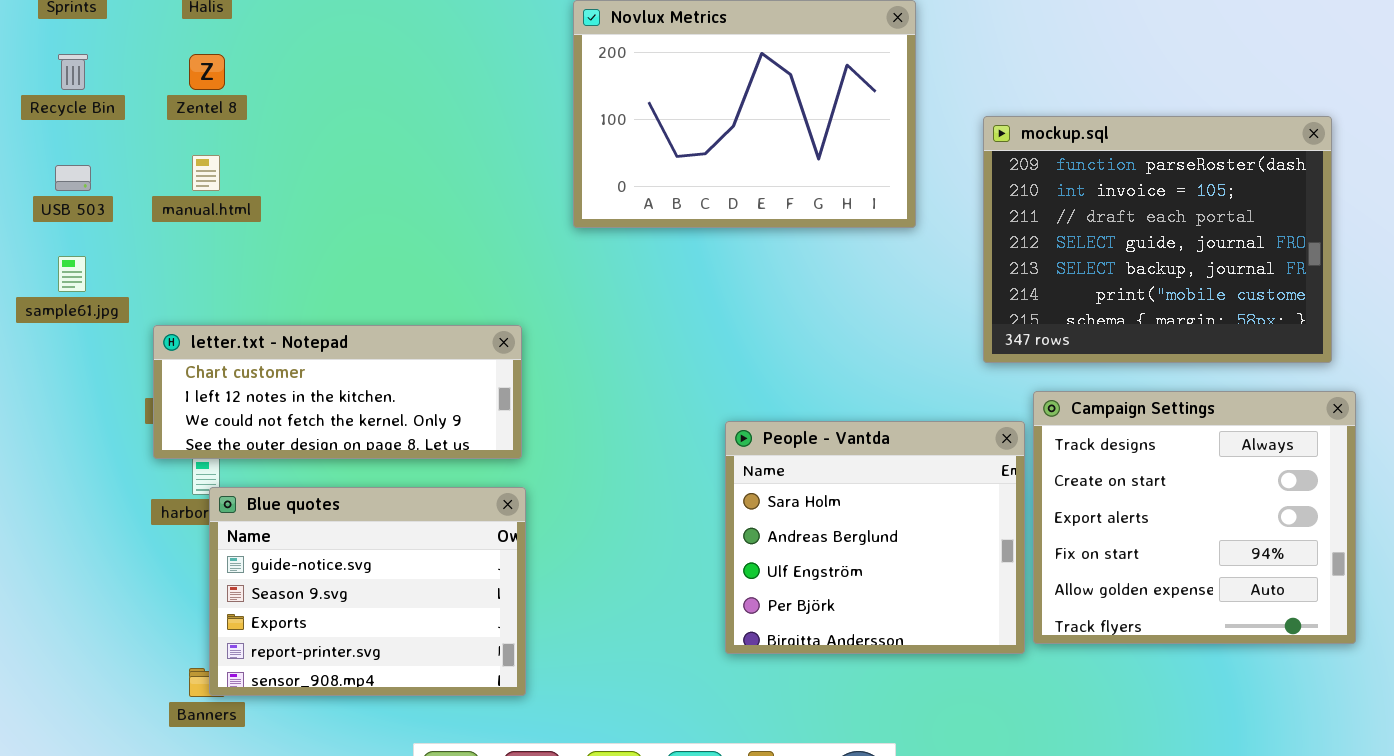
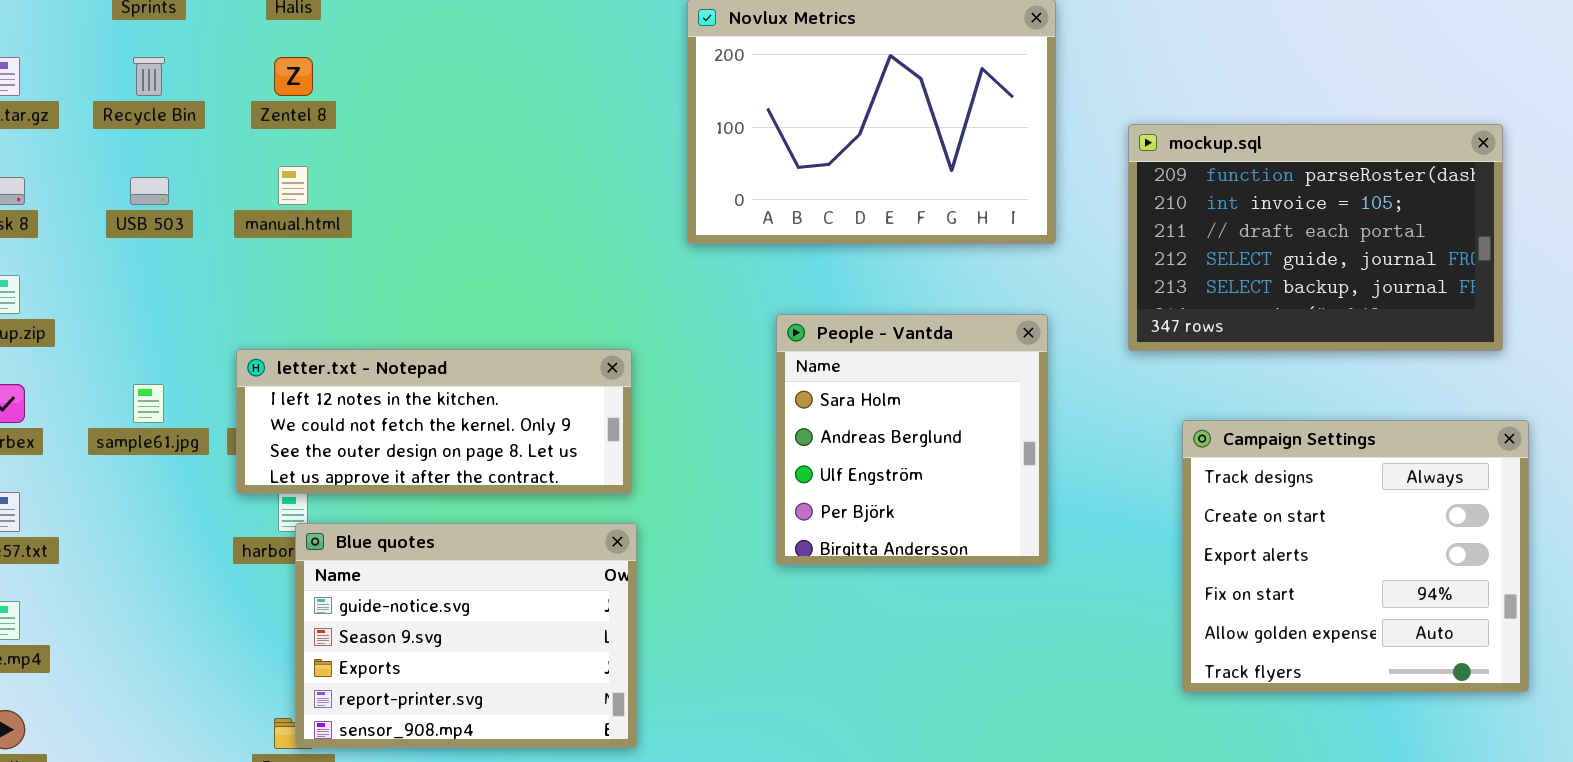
mockup.sql: [983,116,1332,363] -> [1128,124,1503,351], resized
sample61.jpg: [58,256,86,292] -> [133,384,164,423], moved
letter.txt - Notepad: [153,325,522,459] -> [236,349,632,494], scrolled down 1 row
People - Vantda: [725,421,1025,654] -> [776,314,1048,565], moved, resized

